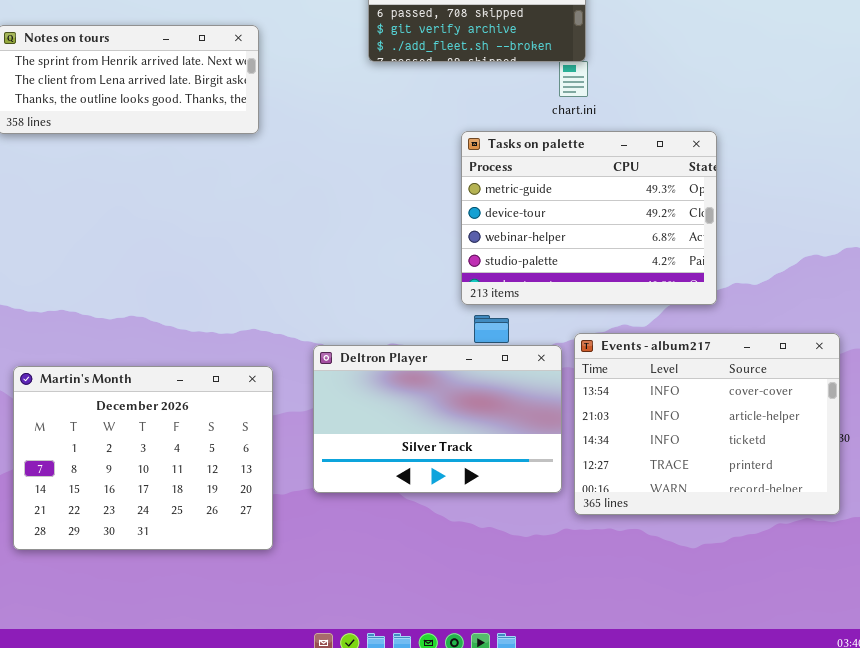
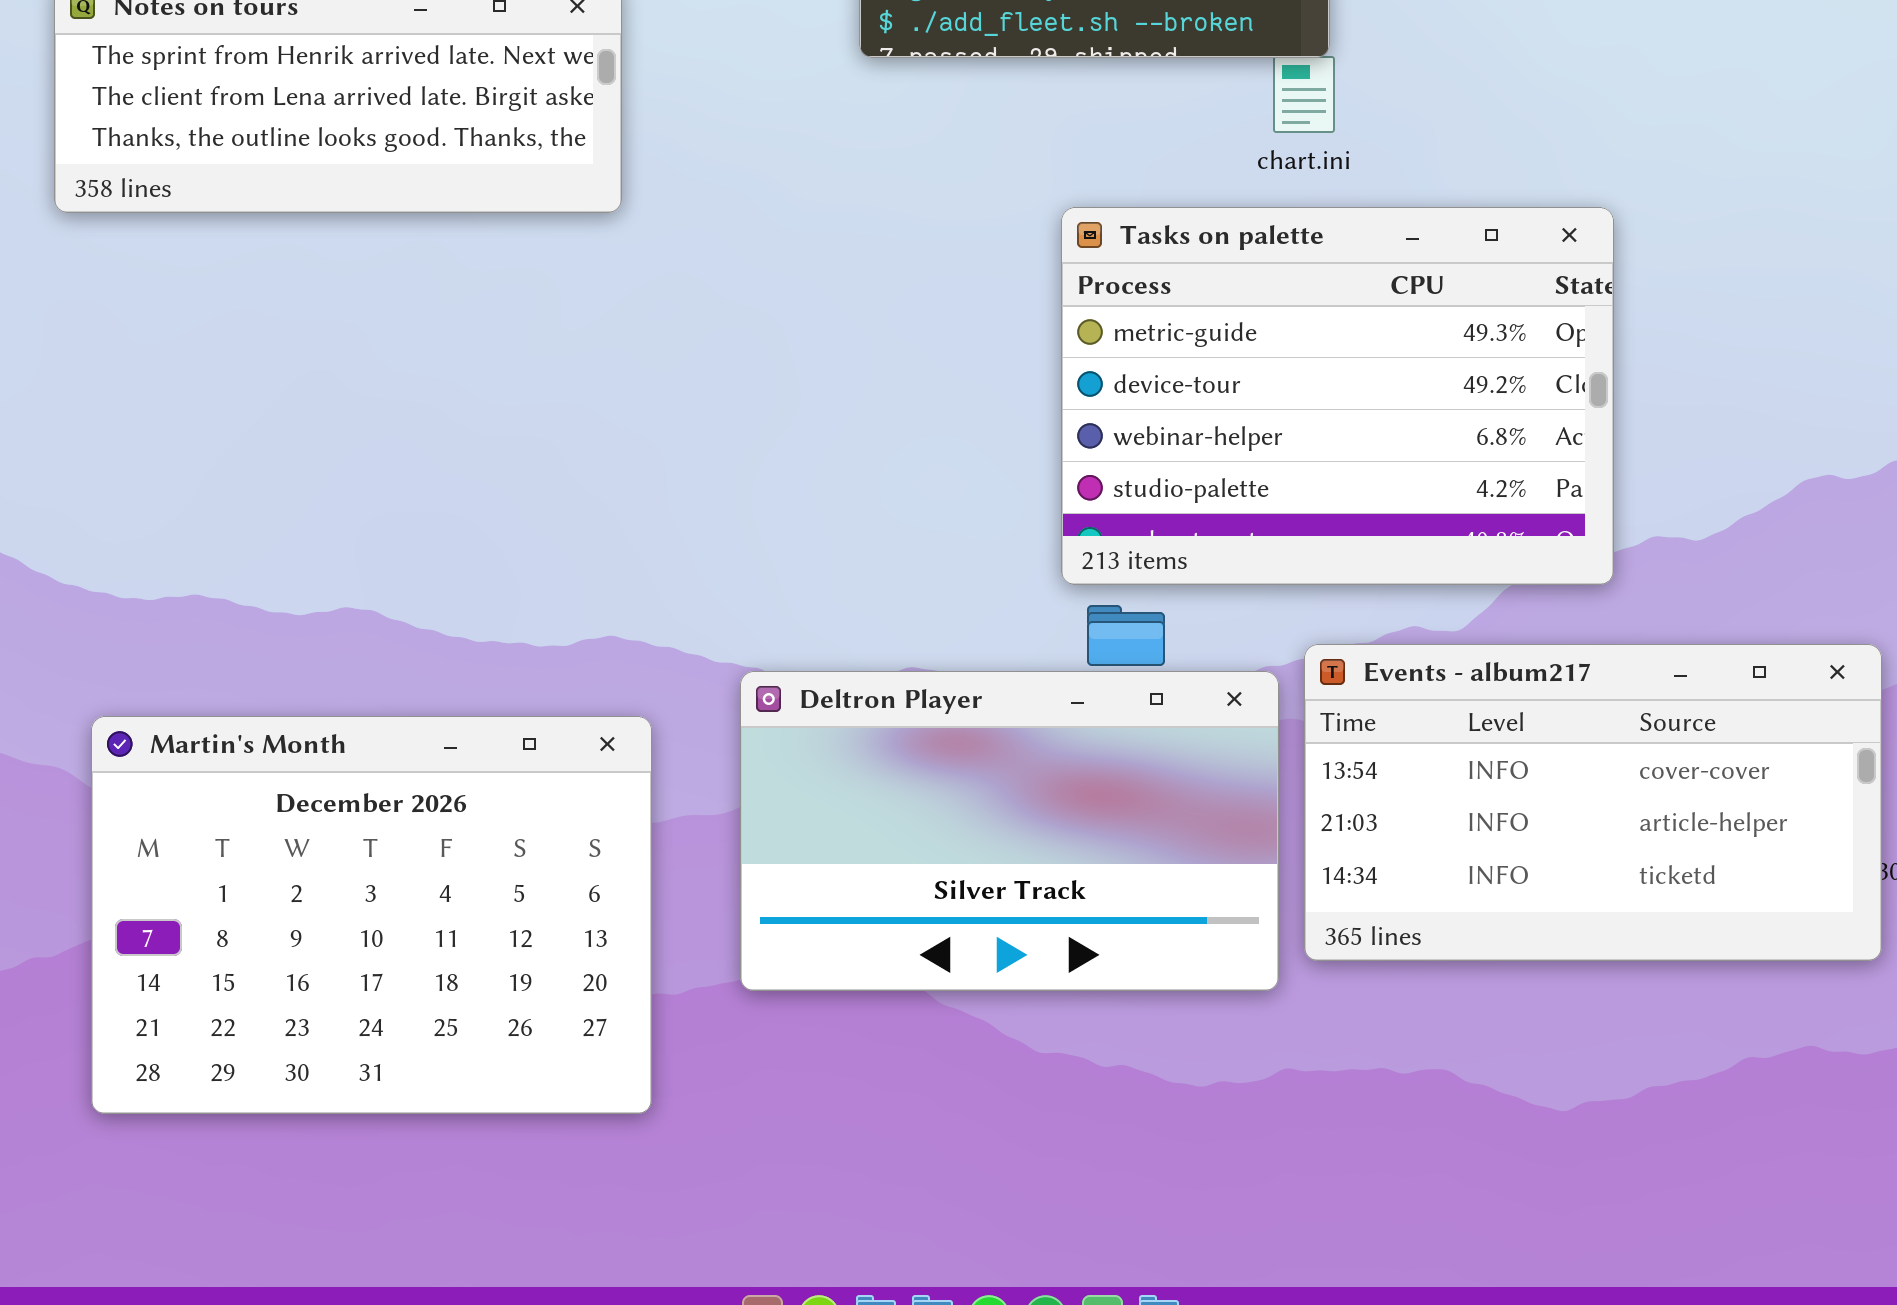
Events - album217: [574,333,840,515] -> [1304,644,1882,961], resized

